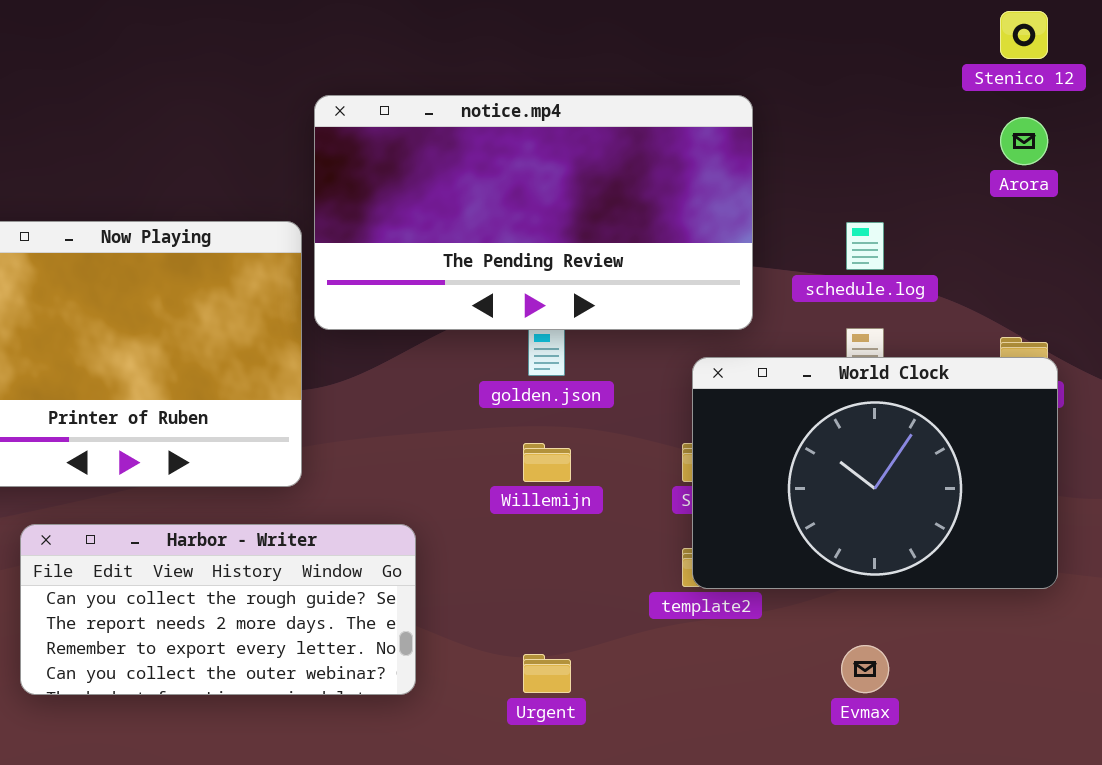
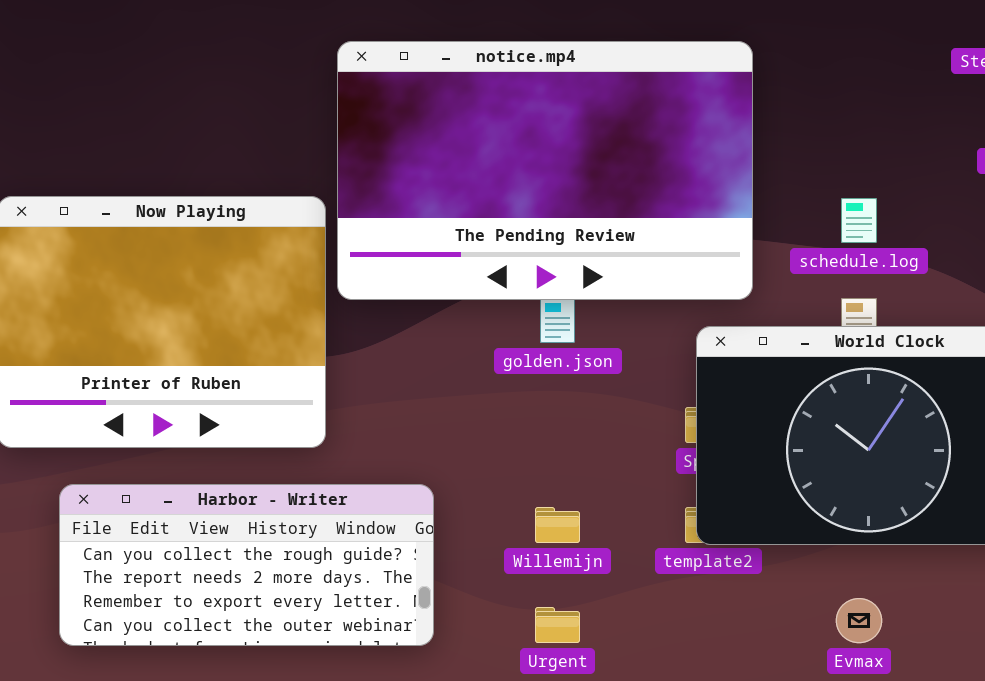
notice.mp4: [314,95,753,330] -> [337,41,753,300], resized
Willemijn: [523,443,571,482] -> [535,507,580,543], moved

